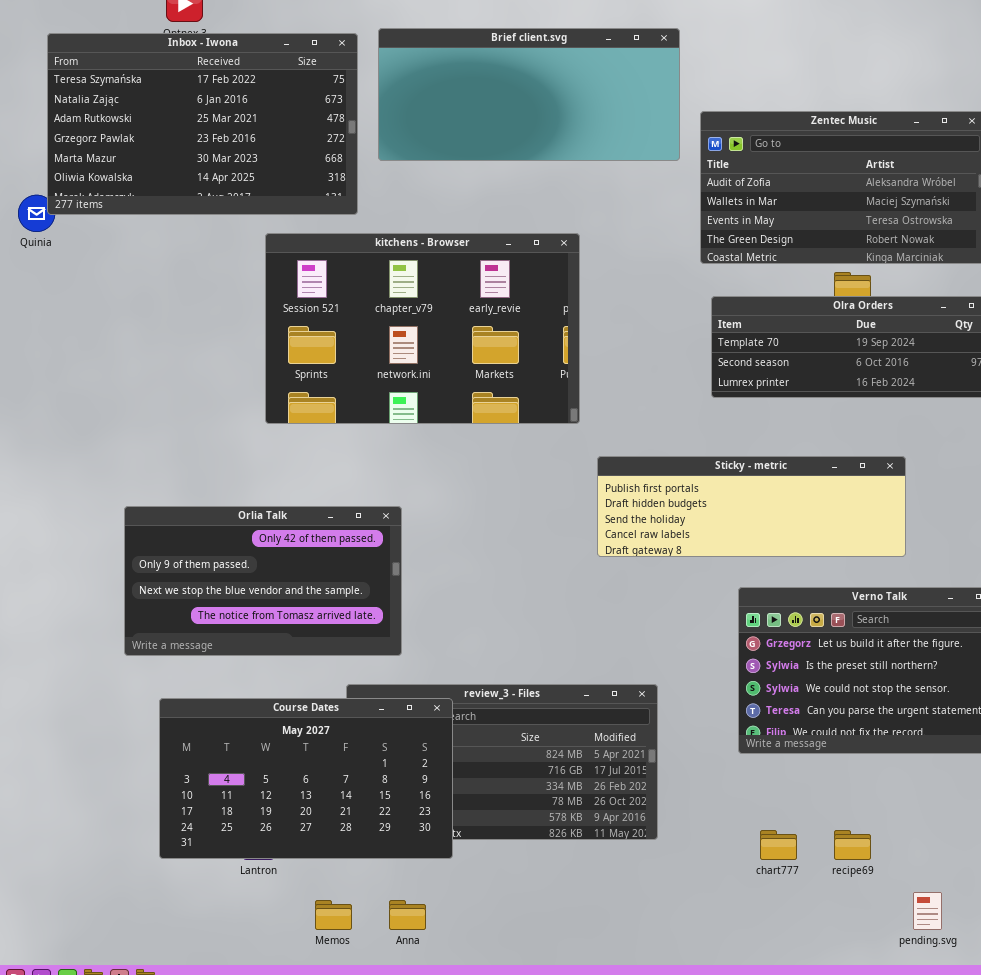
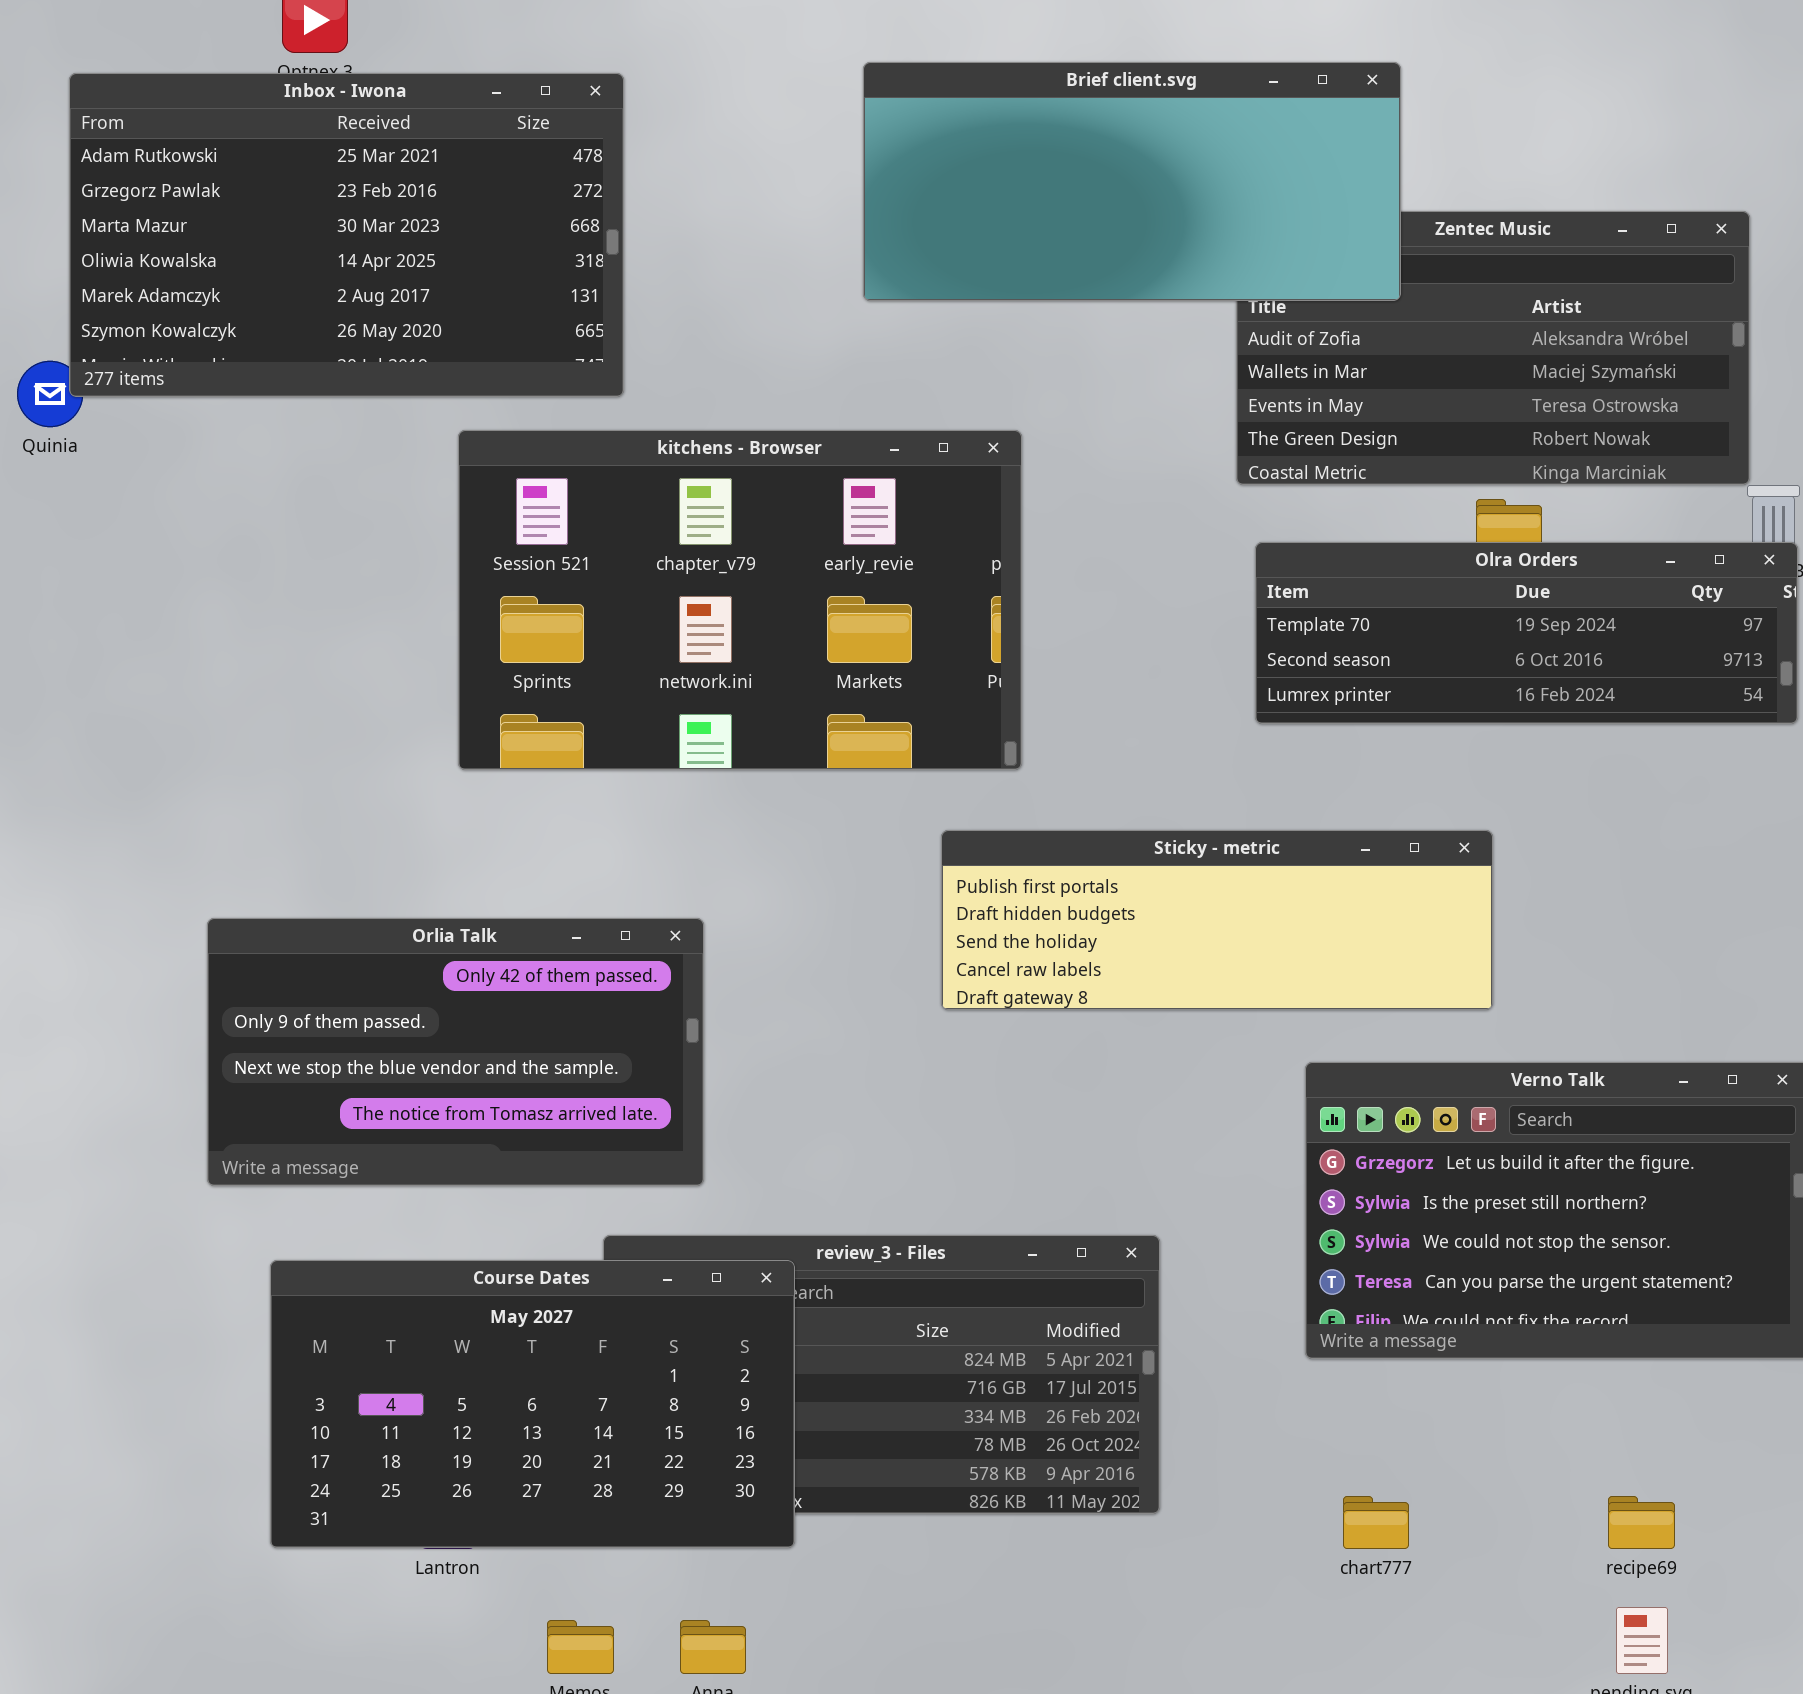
Brief client.svg: [378,28,680,161] -> [863,62,1401,301], moved
Inbox - Iwona: [47,33,358,215] -> [69,73,624,397], scrolled down 2 rows
Sticky - metric: [597,456,906,557] -> [941,830,1493,1010], moved
recipe69: [834,830,871,860] -> [1608,1496,1675,1549], moved

